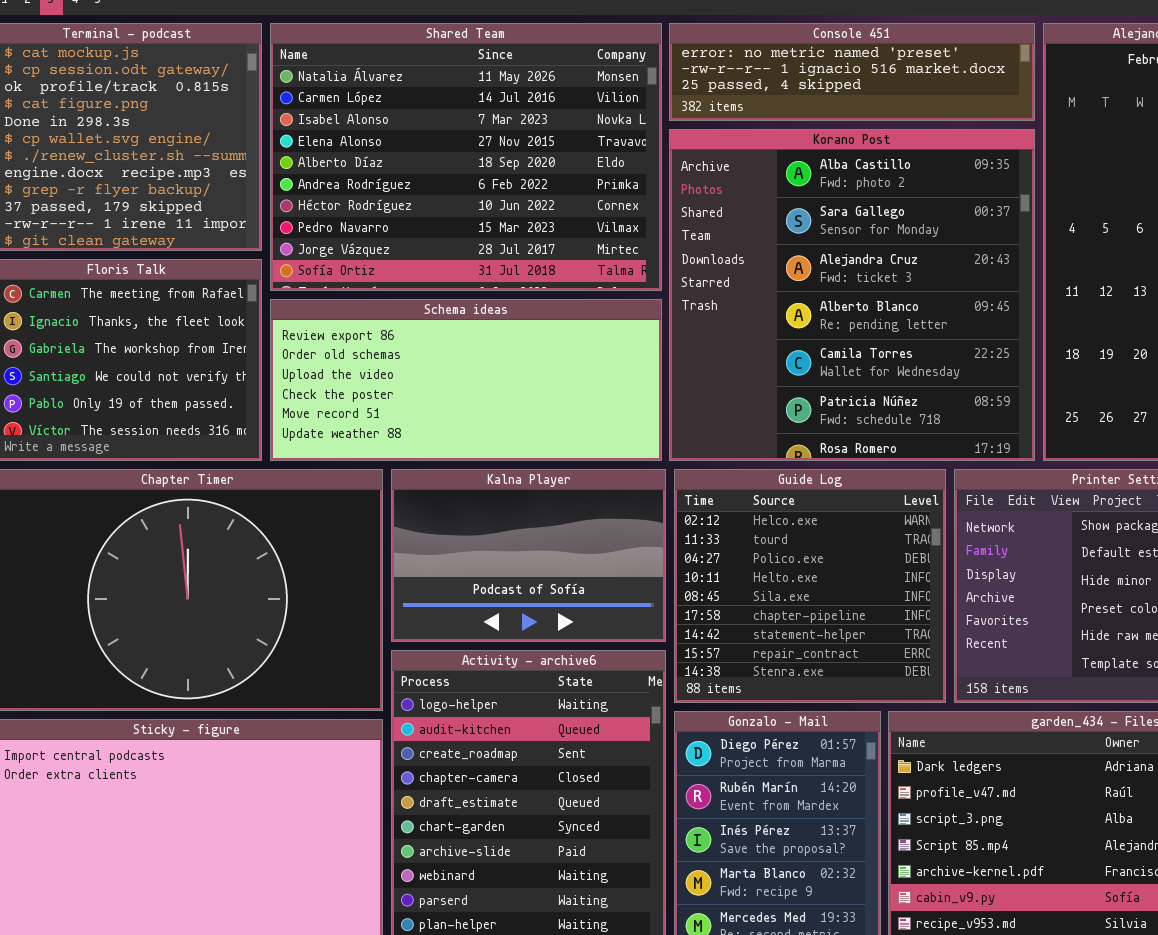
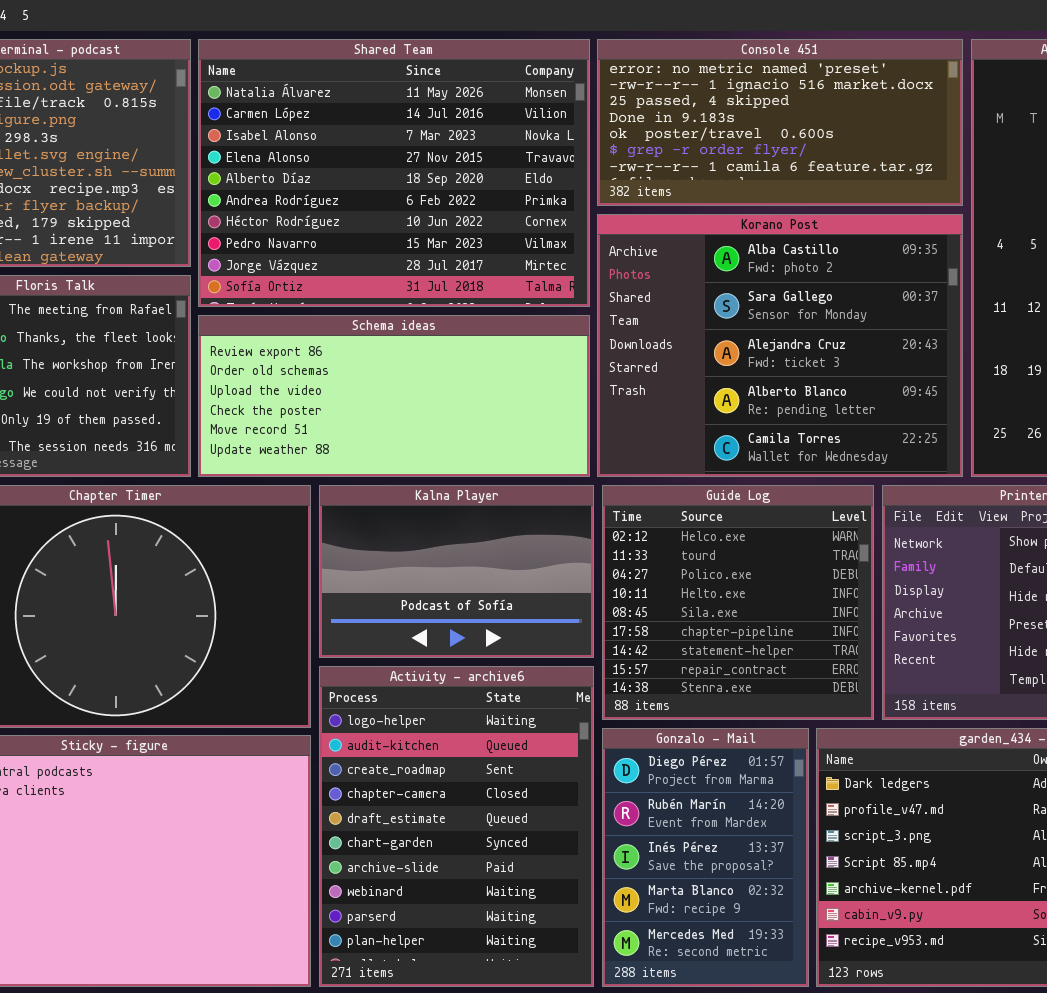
Console 451: [669,23,1035,121] -> [597,39,963,206], resized
Korano Post: [669,129,1035,461] -> [597,214,963,477], resized

